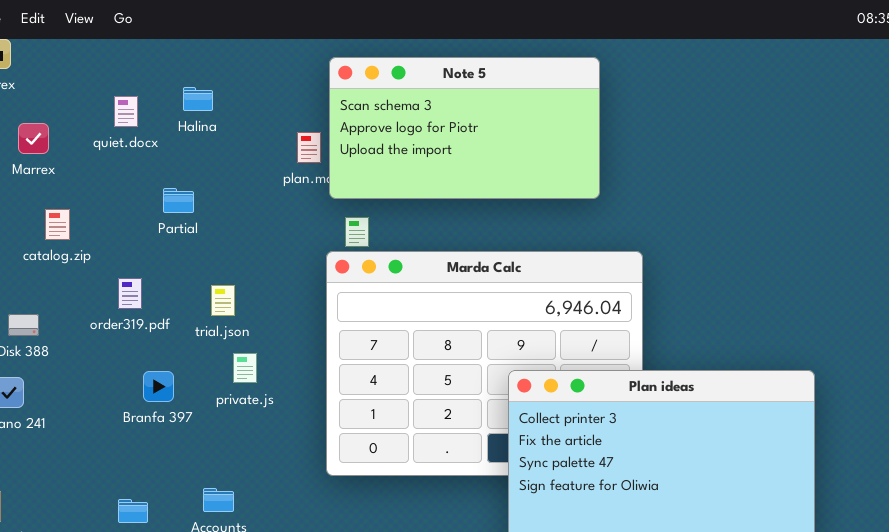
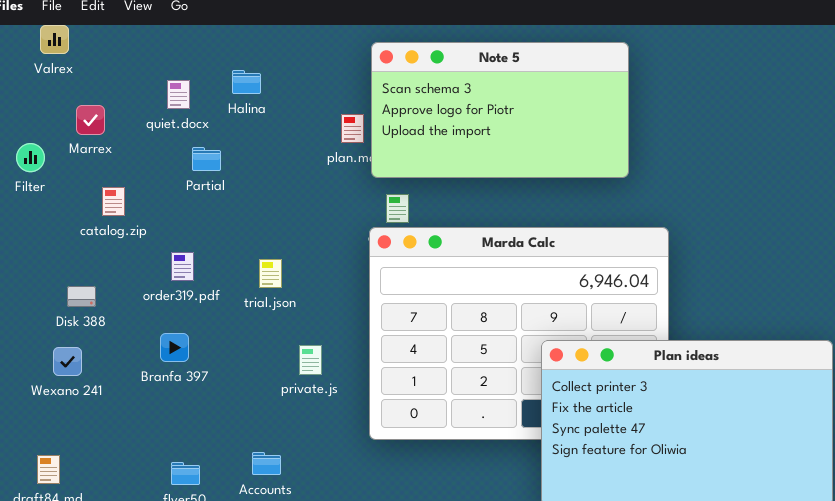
Partial: [163,188,194,213] -> [192,147,221,171], moved
private.js: [233,353,257,383] -> [299,345,322,375], moved
Branfa 397: [143,371,174,402] -> [160,333,189,362], moved

